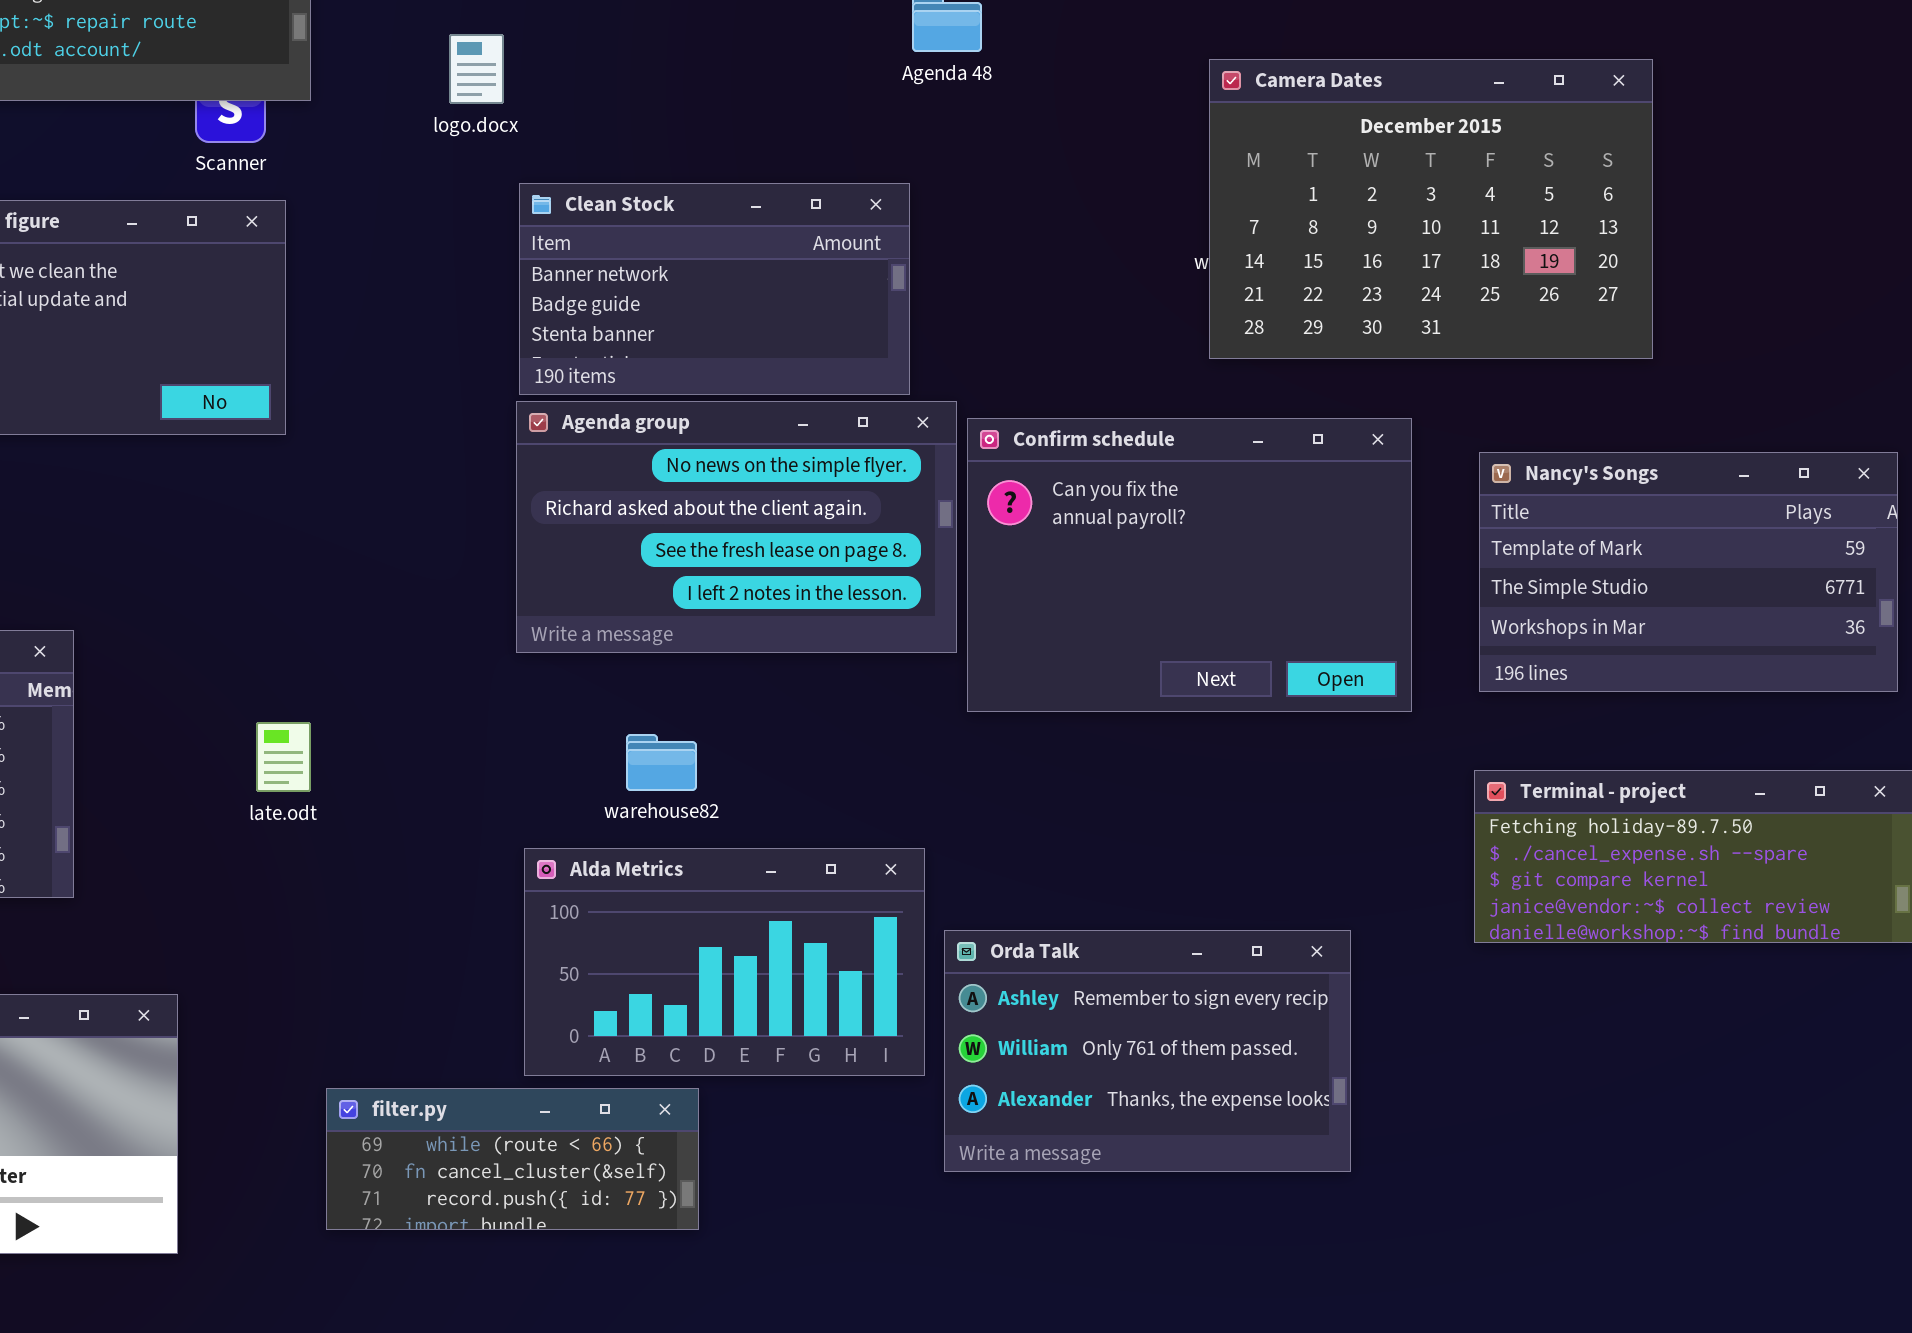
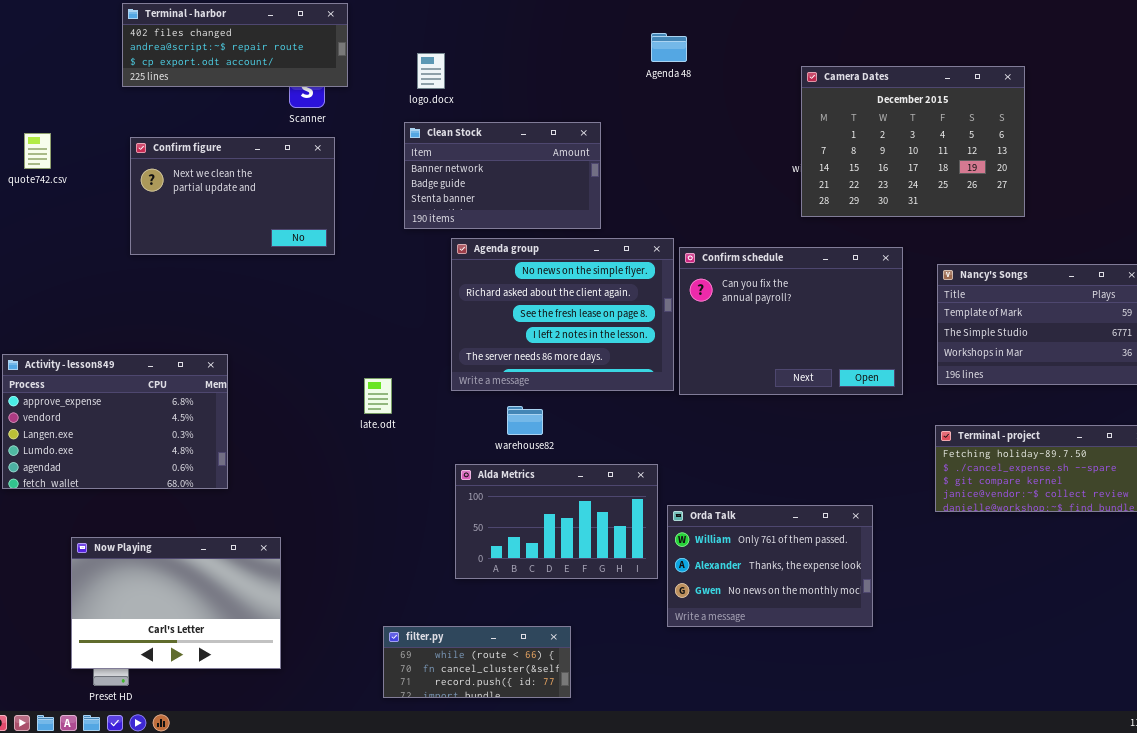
Clean Stock: [519,183,910,395] -> [404,122,601,229], moved
Agenda group: [516,401,957,653] -> [451,238,674,391], resized
late.odt: [256,722,311,792] -> [364,378,392,414], moved
Orda Talk: [944,930,1351,1172] -> [667,505,873,627], scrolled down 1 row
filter.py: [326,1088,699,1230] -> [383,626,571,698], moved

